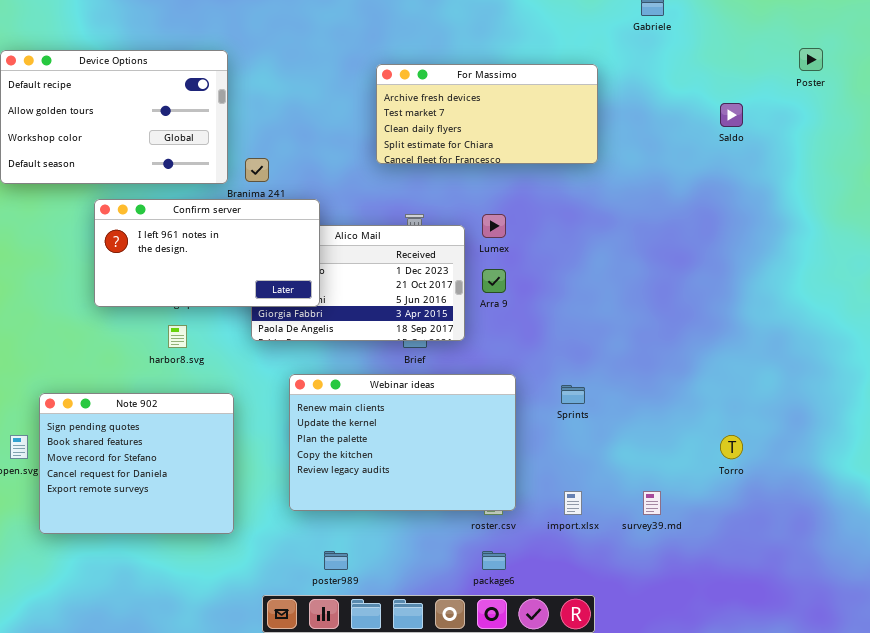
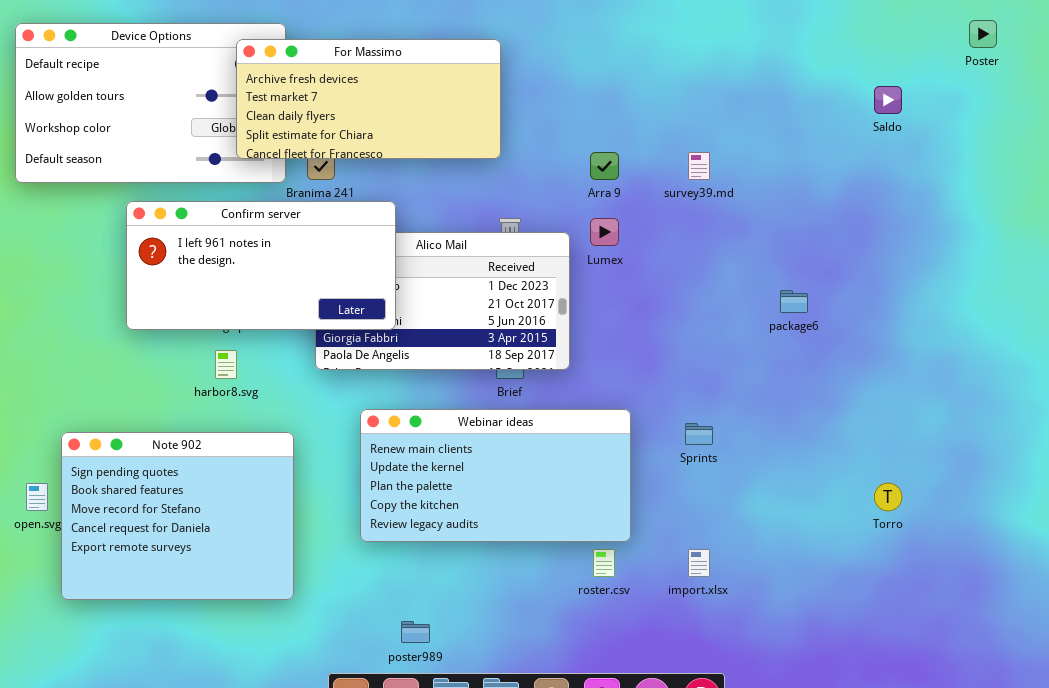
For Massimo: [376,64,598,164] -> [236,39,501,159], moved
Arra 9: [482,269,506,293] -> [590,152,619,180], moved
Webinar ideas: [289,374,516,511] -> [360,409,631,542], resized
survey39.md: [643,491,661,515] -> [688,152,710,180], moved
package6: [482,551,506,570] -> [780,290,808,313], moved

